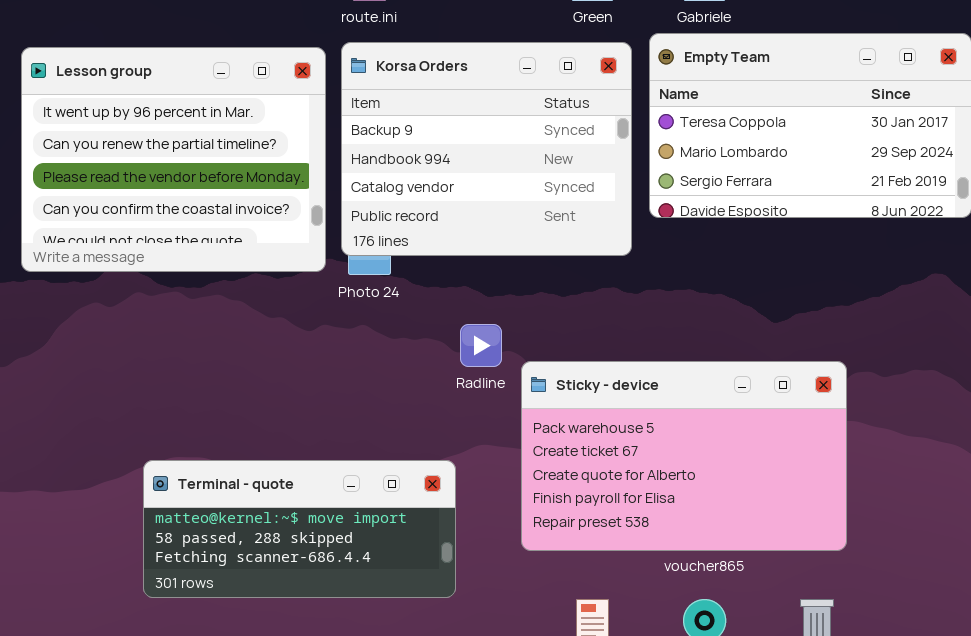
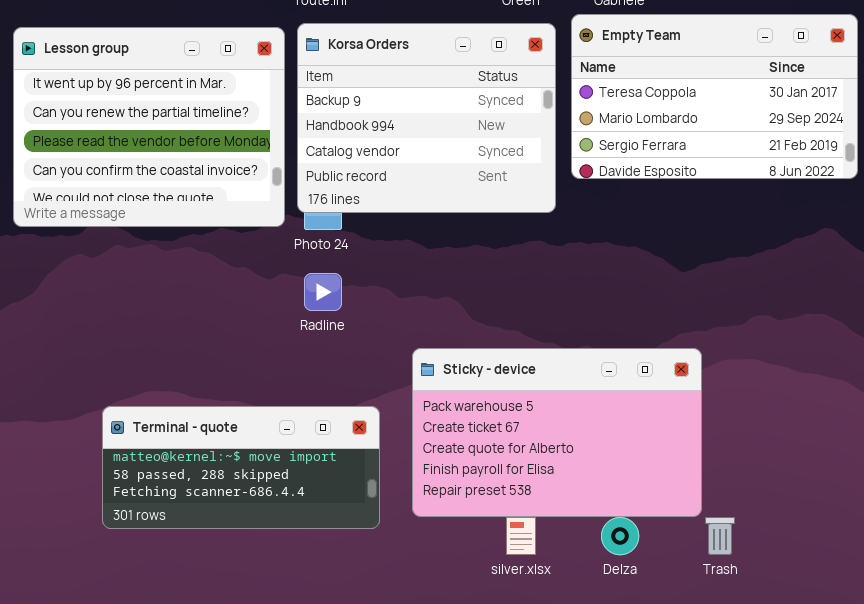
Radline: [460,324,502,367] -> [304,273,342,311], moved
Sticky - device: [521,361,847,551] -> [412,348,702,517], moved
Terminal - quote: [143,460,456,598] -> [102,406,380,529], moved

